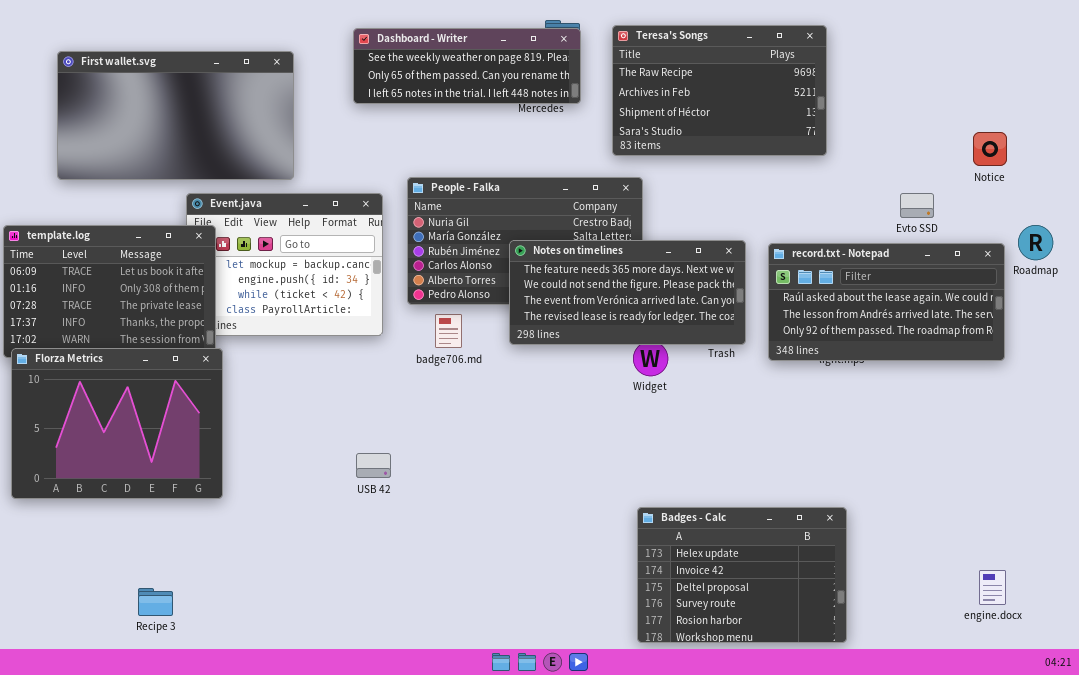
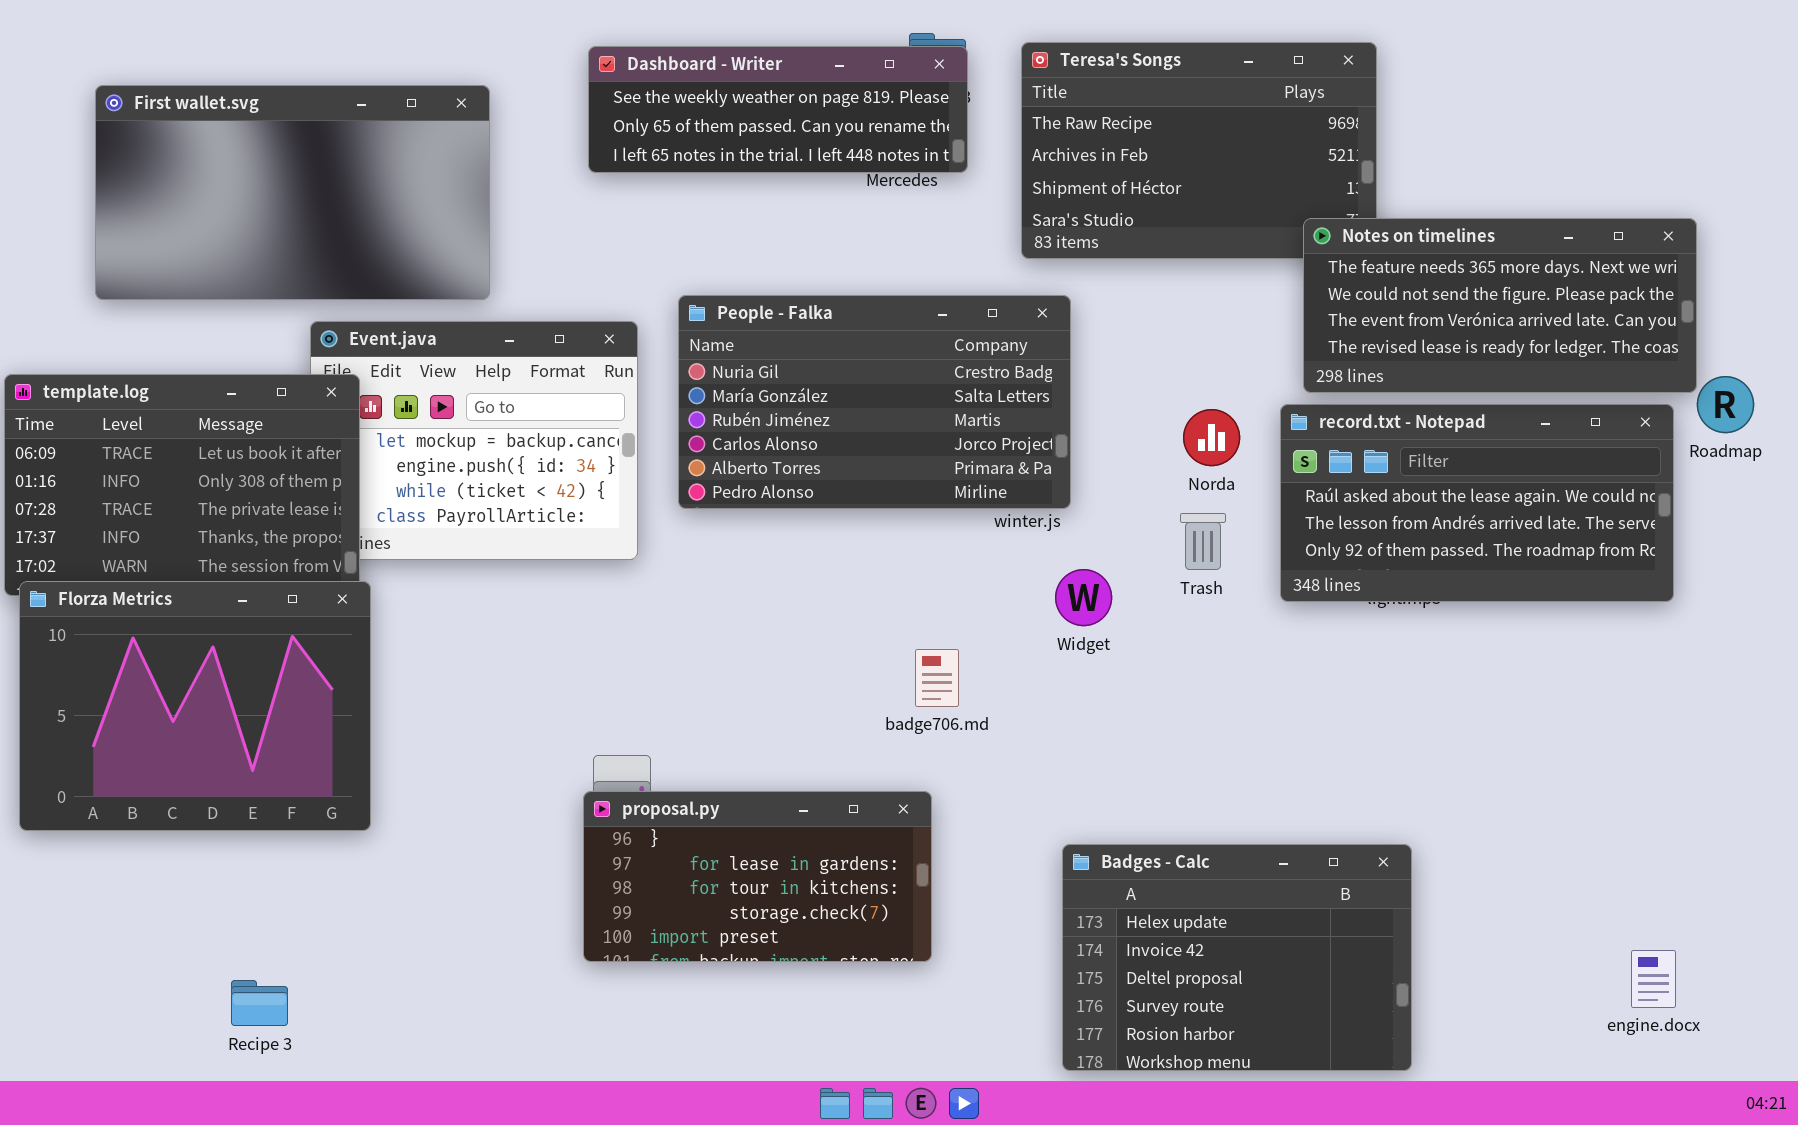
Notes on timelines: [509,240,746,345] -> [1303,218,1697,393], moved
badge706.md: [435,314,462,348] -> [915,649,959,707], moved
proposal.py: none -> [583,791,932,962], opened

